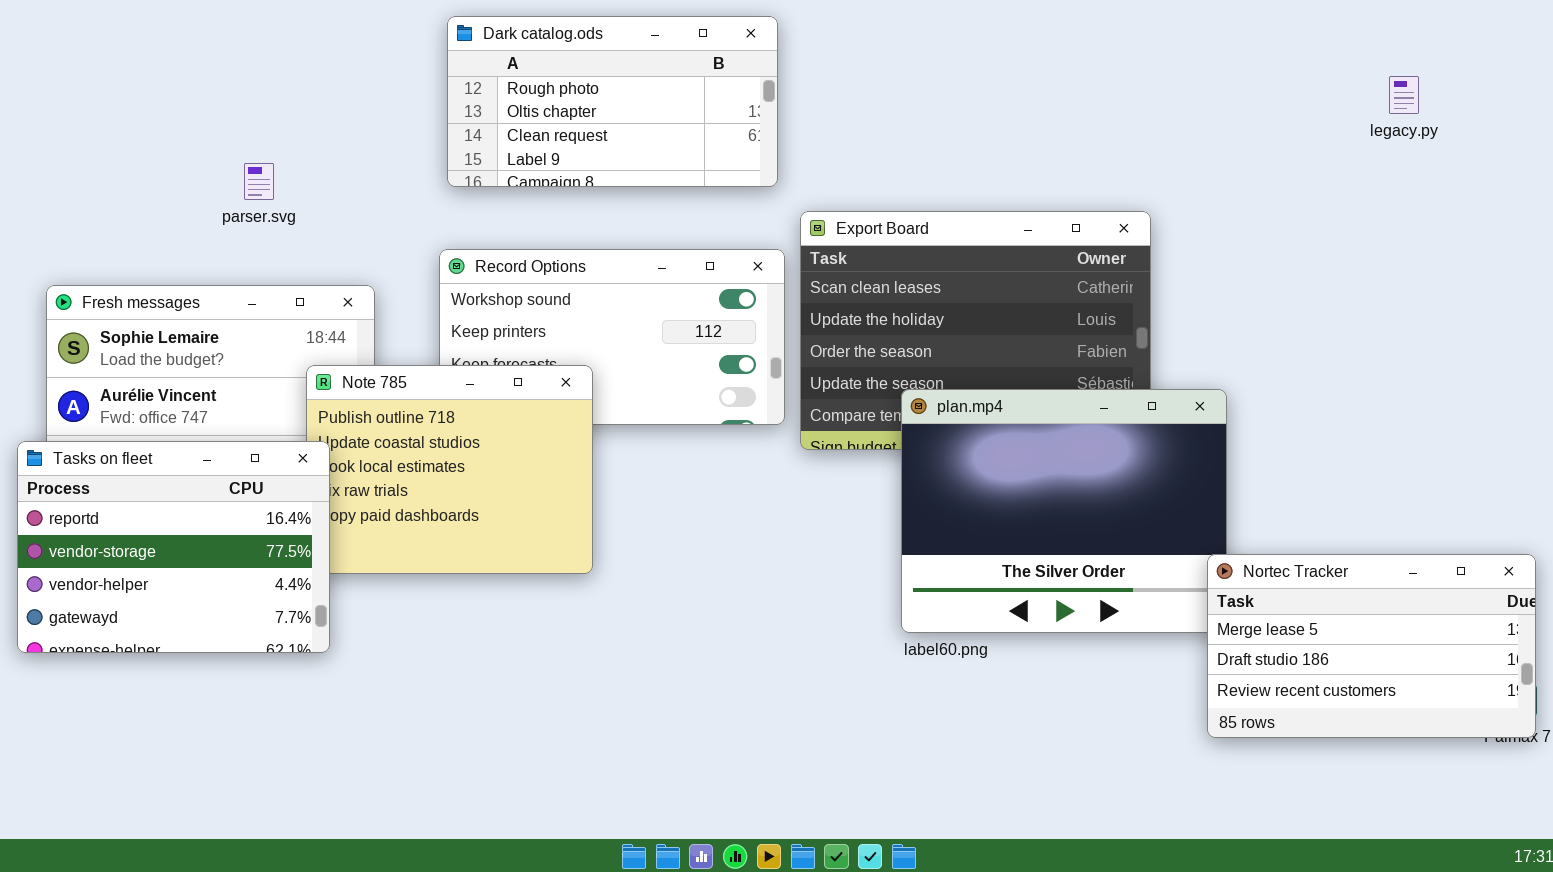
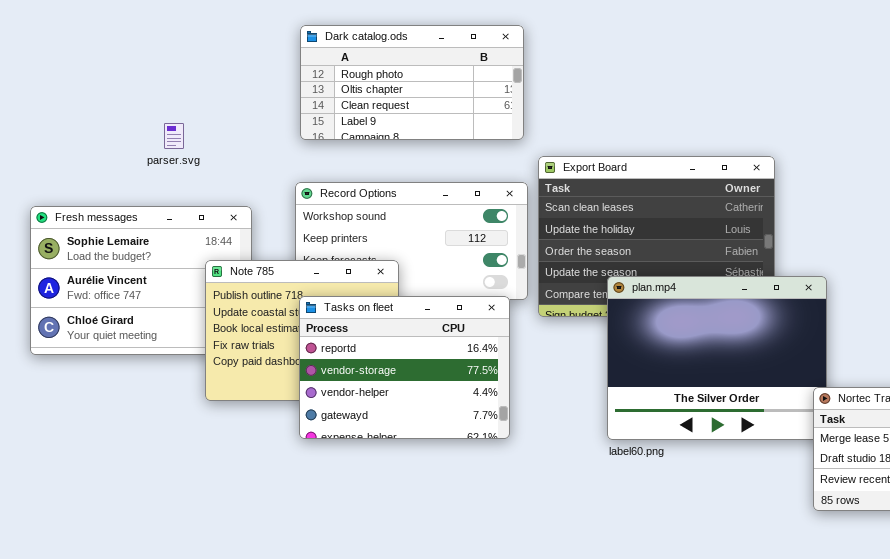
Tasks on fleet: [17,441,330,653] -> [299,296,510,439], moved

